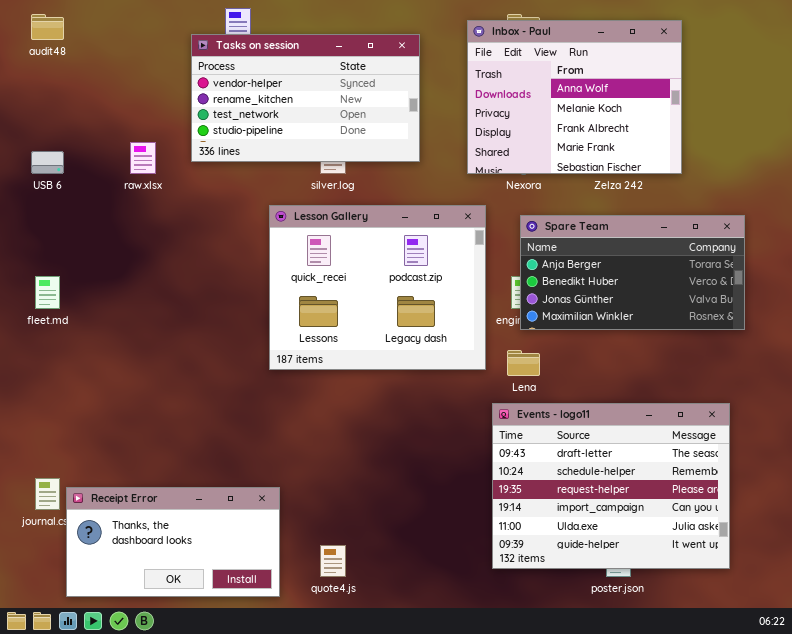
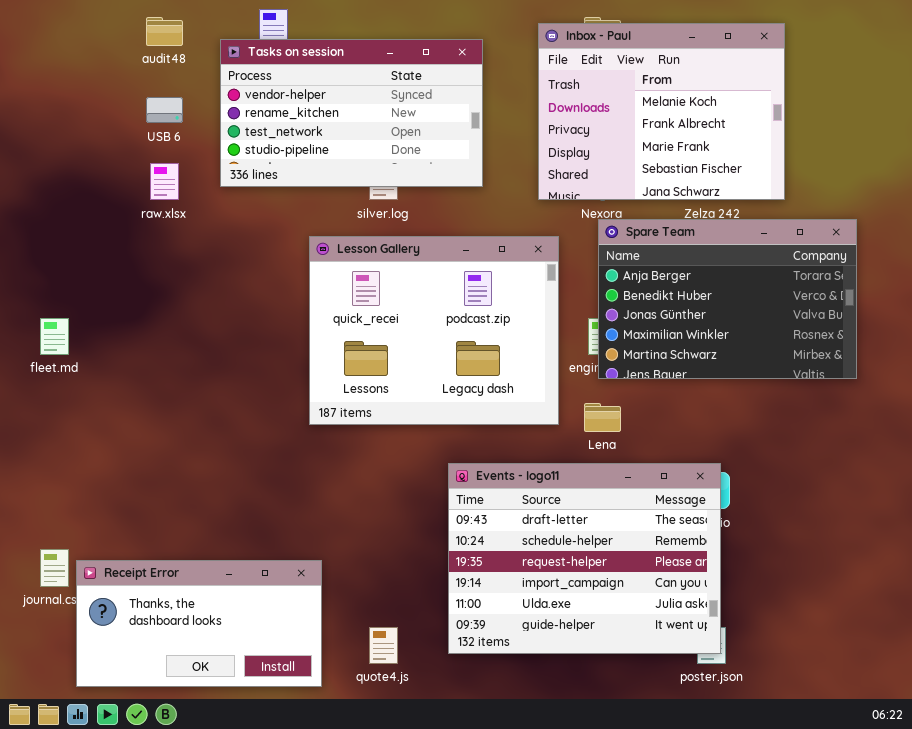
audit48: [31,14,64,40] -> [146,17,183,46], moved
Inbox - Paul: [467,20,682,174] -> [538,23,785,200], scrolled down 1 row
USB 6: [31,151,64,174] -> [146,97,183,123], moved
Spare Team: [520,215,745,330] -> [598,219,857,379], resized
Events - logo11: [492,403,730,569] -> [448,463,721,654], moved

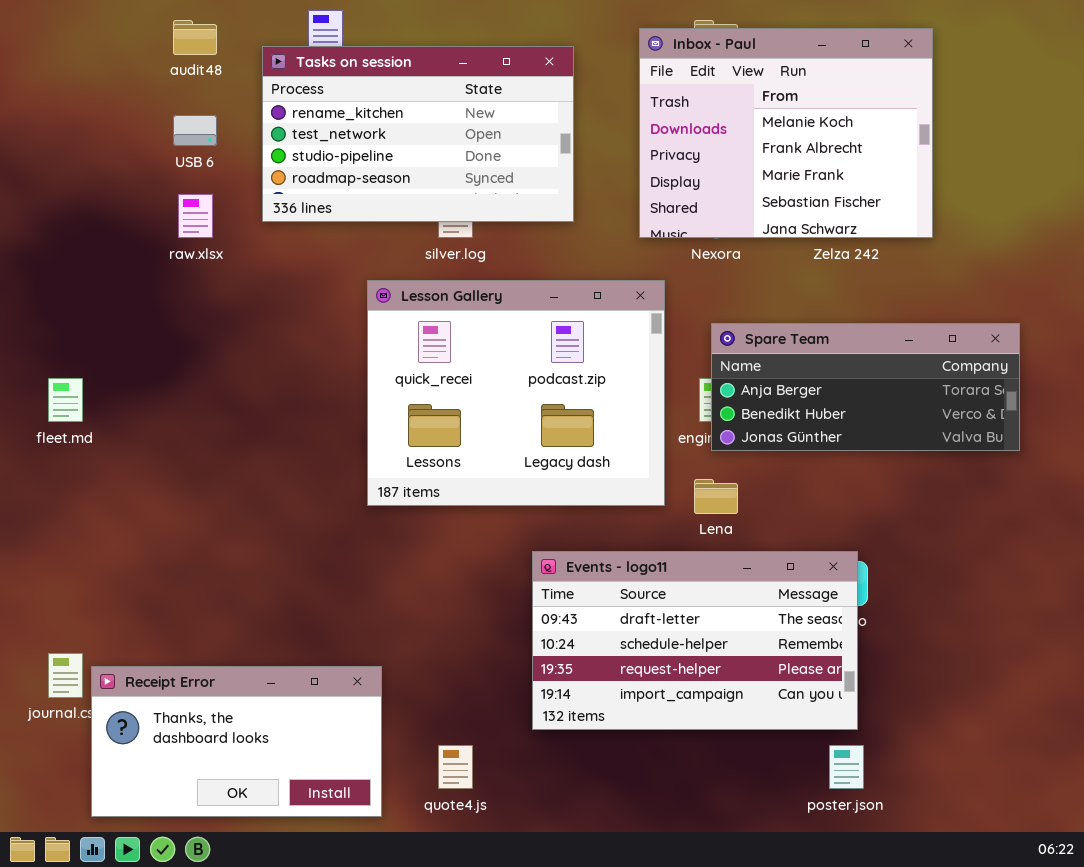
Tasks on session: [220,39,483,187] -> [262,46,574,222], scrolled down 1 row
Spare Team: [598,219,857,379] -> [711,323,1020,451], resized
Events - logo11: [448,463,721,654] -> [532,551,858,730], resized

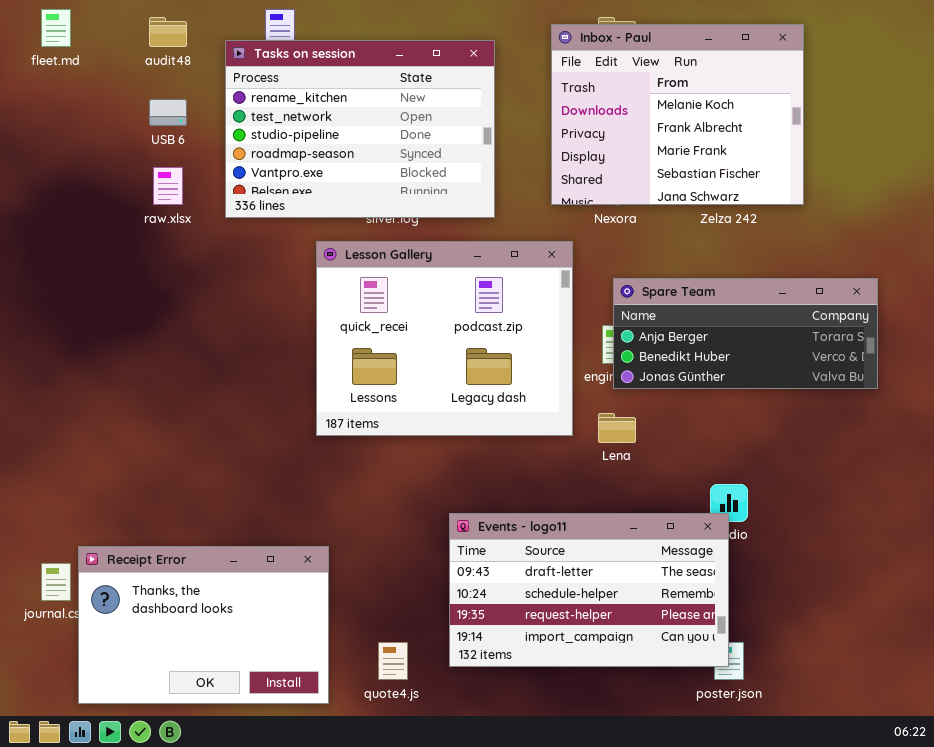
Tasks on session: [262,46,574,222] -> [225,40,495,218], resized
fleet.md: [48,378,83,422] -> [41,9,71,47], moved
Events - logo11: [532,551,858,730] -> [449,513,729,667], moved
Receipt Error: [91,666,382,817] -> [78,546,329,704], resized

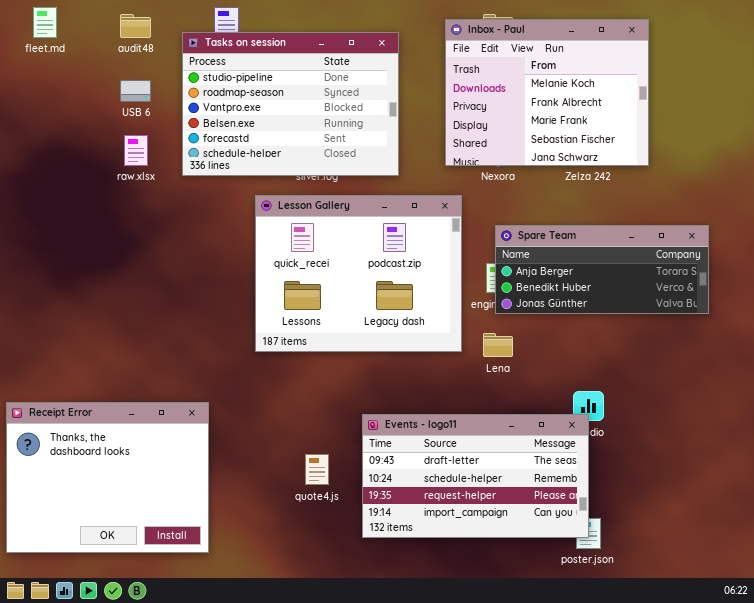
Tasks on session: [225,40,495,218] -> [182,32,399,176], scrolled down 2 rows
Receipt Error: [78,546,329,704] -> [6,402,209,553], moved, resized
quote4.js: [378,642,408,680] -> [305,454,329,485], moved

